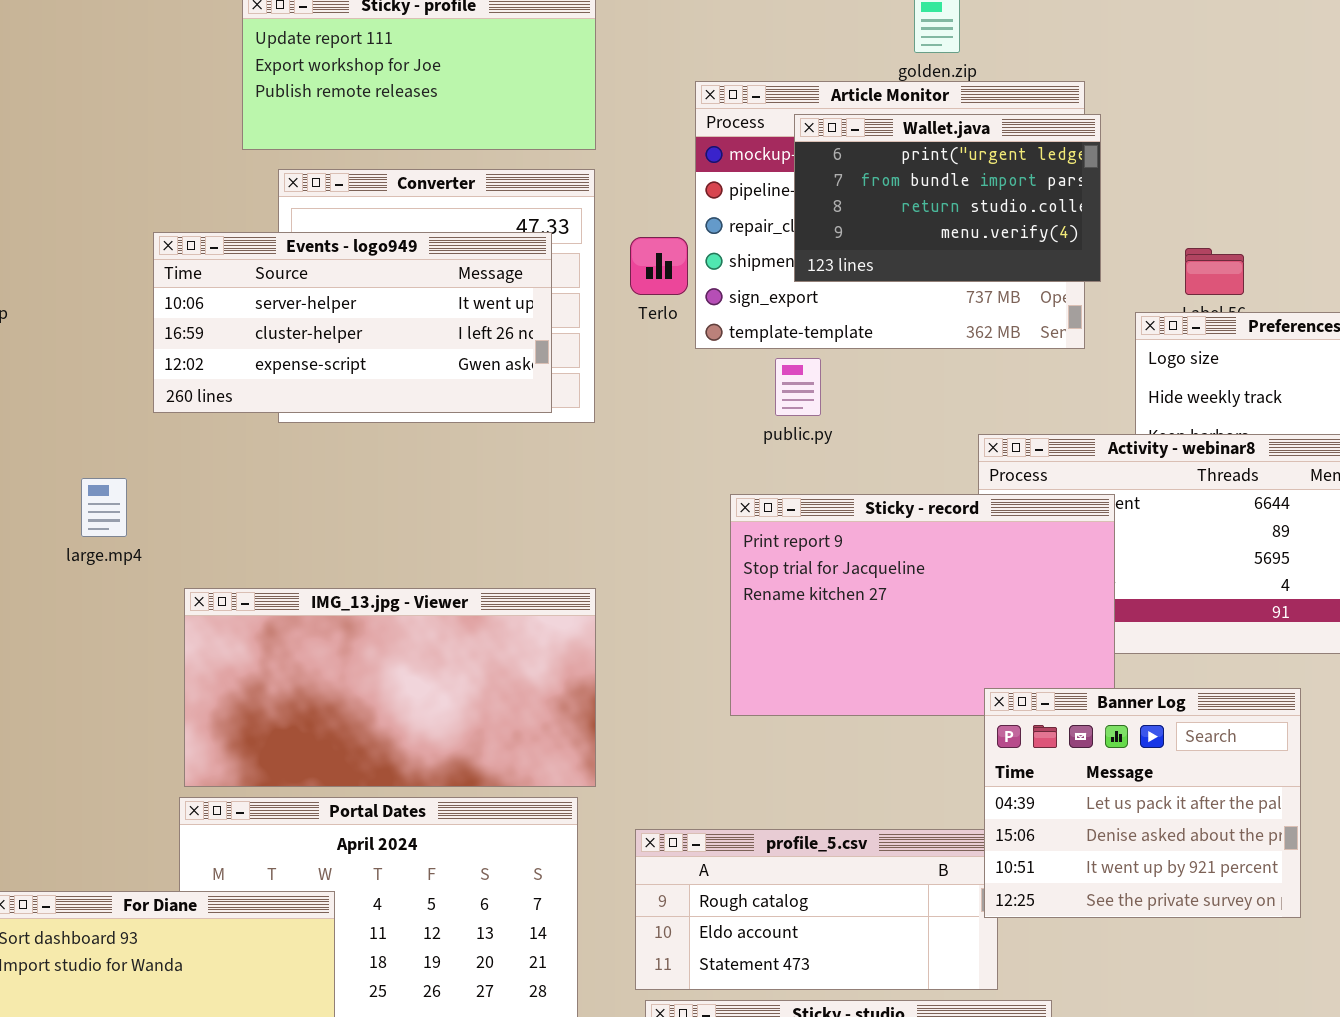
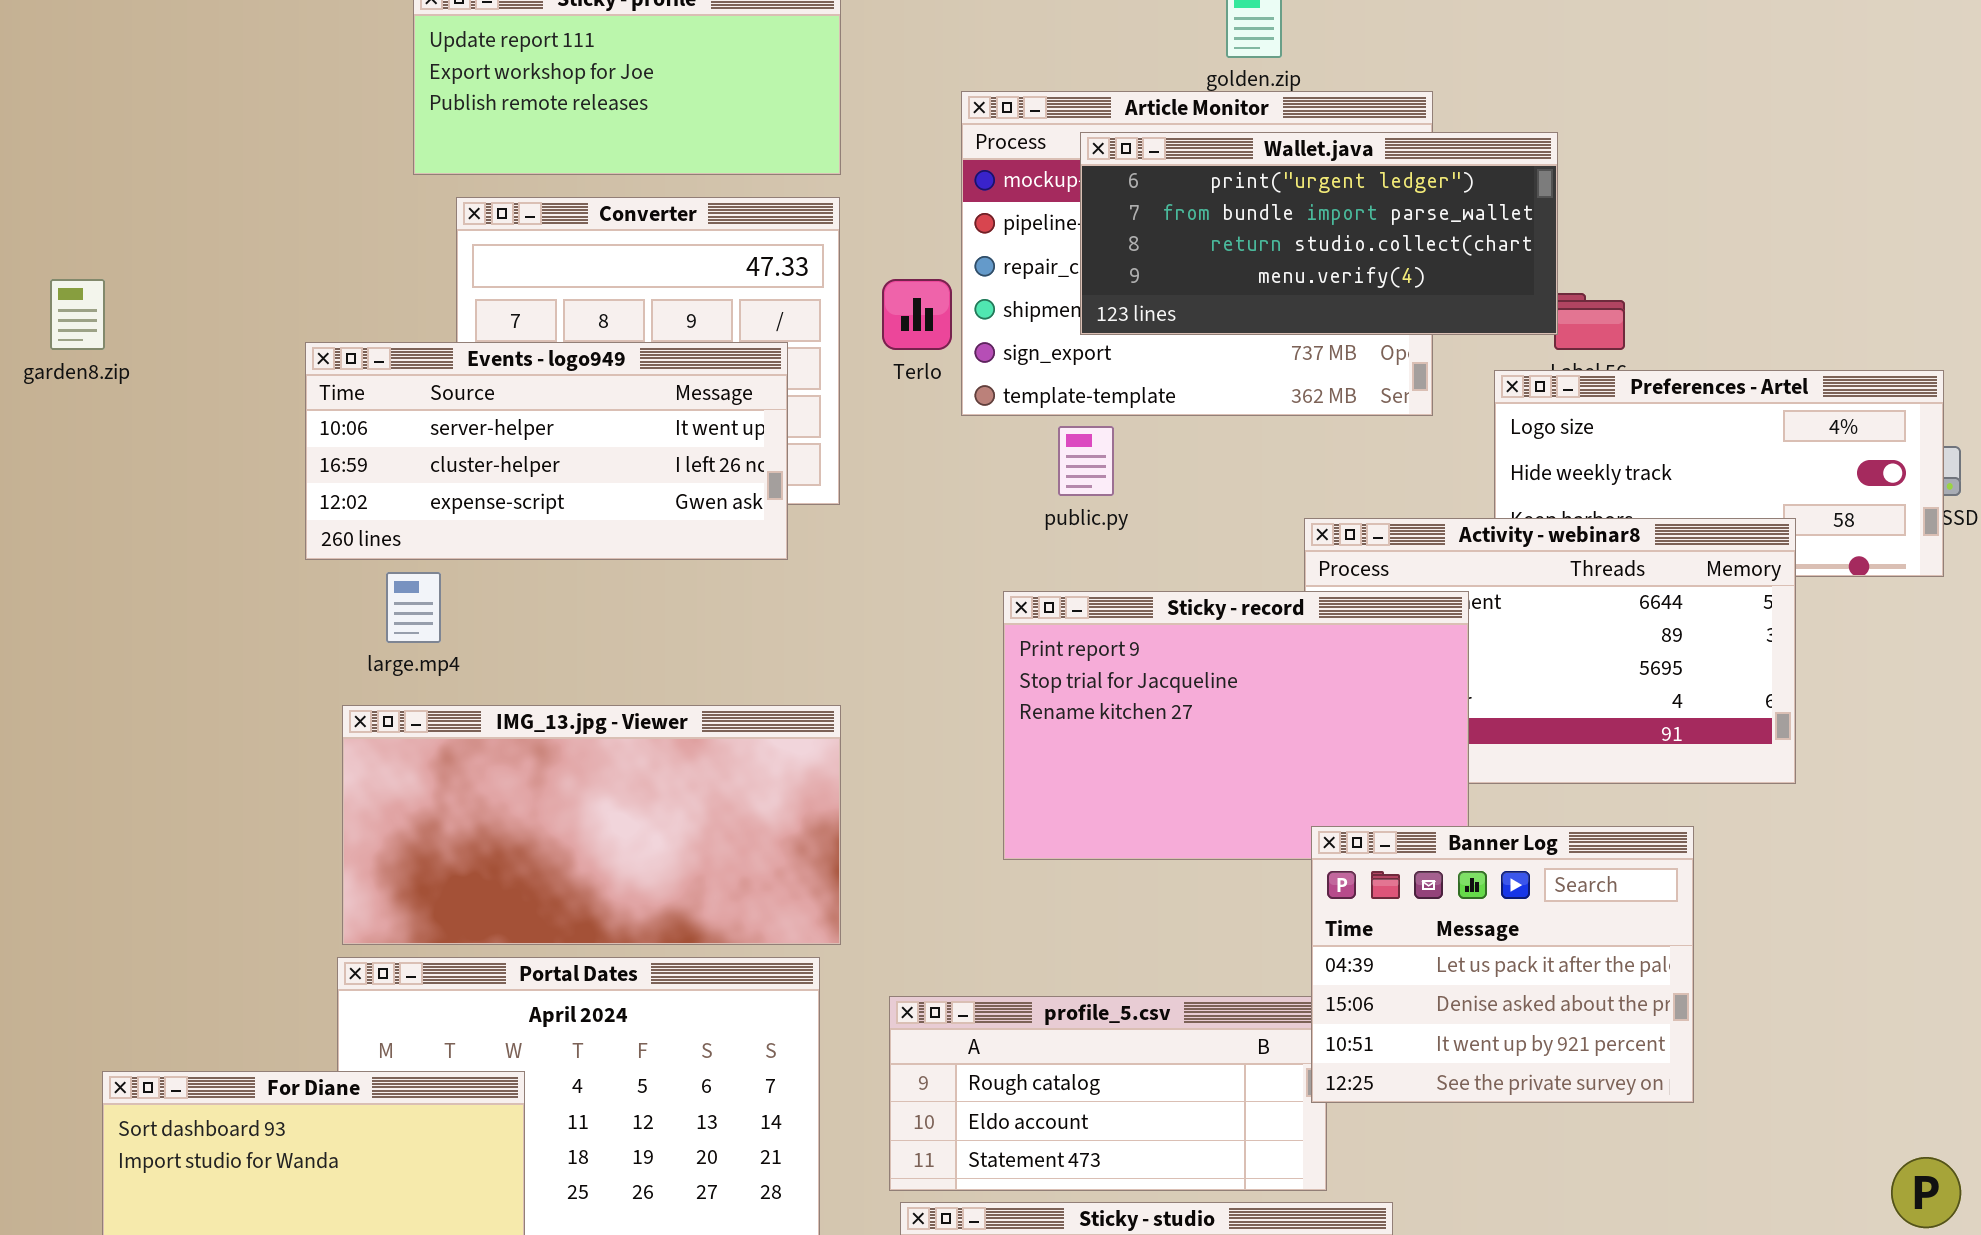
Wallet.java: [794,114,1101,282] -> [1080,132,1558,335], resized
Events - logo949: [153,232,552,413] -> [305,342,788,560], moved
large.mp4: [81,478,127,537] -> [386,572,441,643], moved

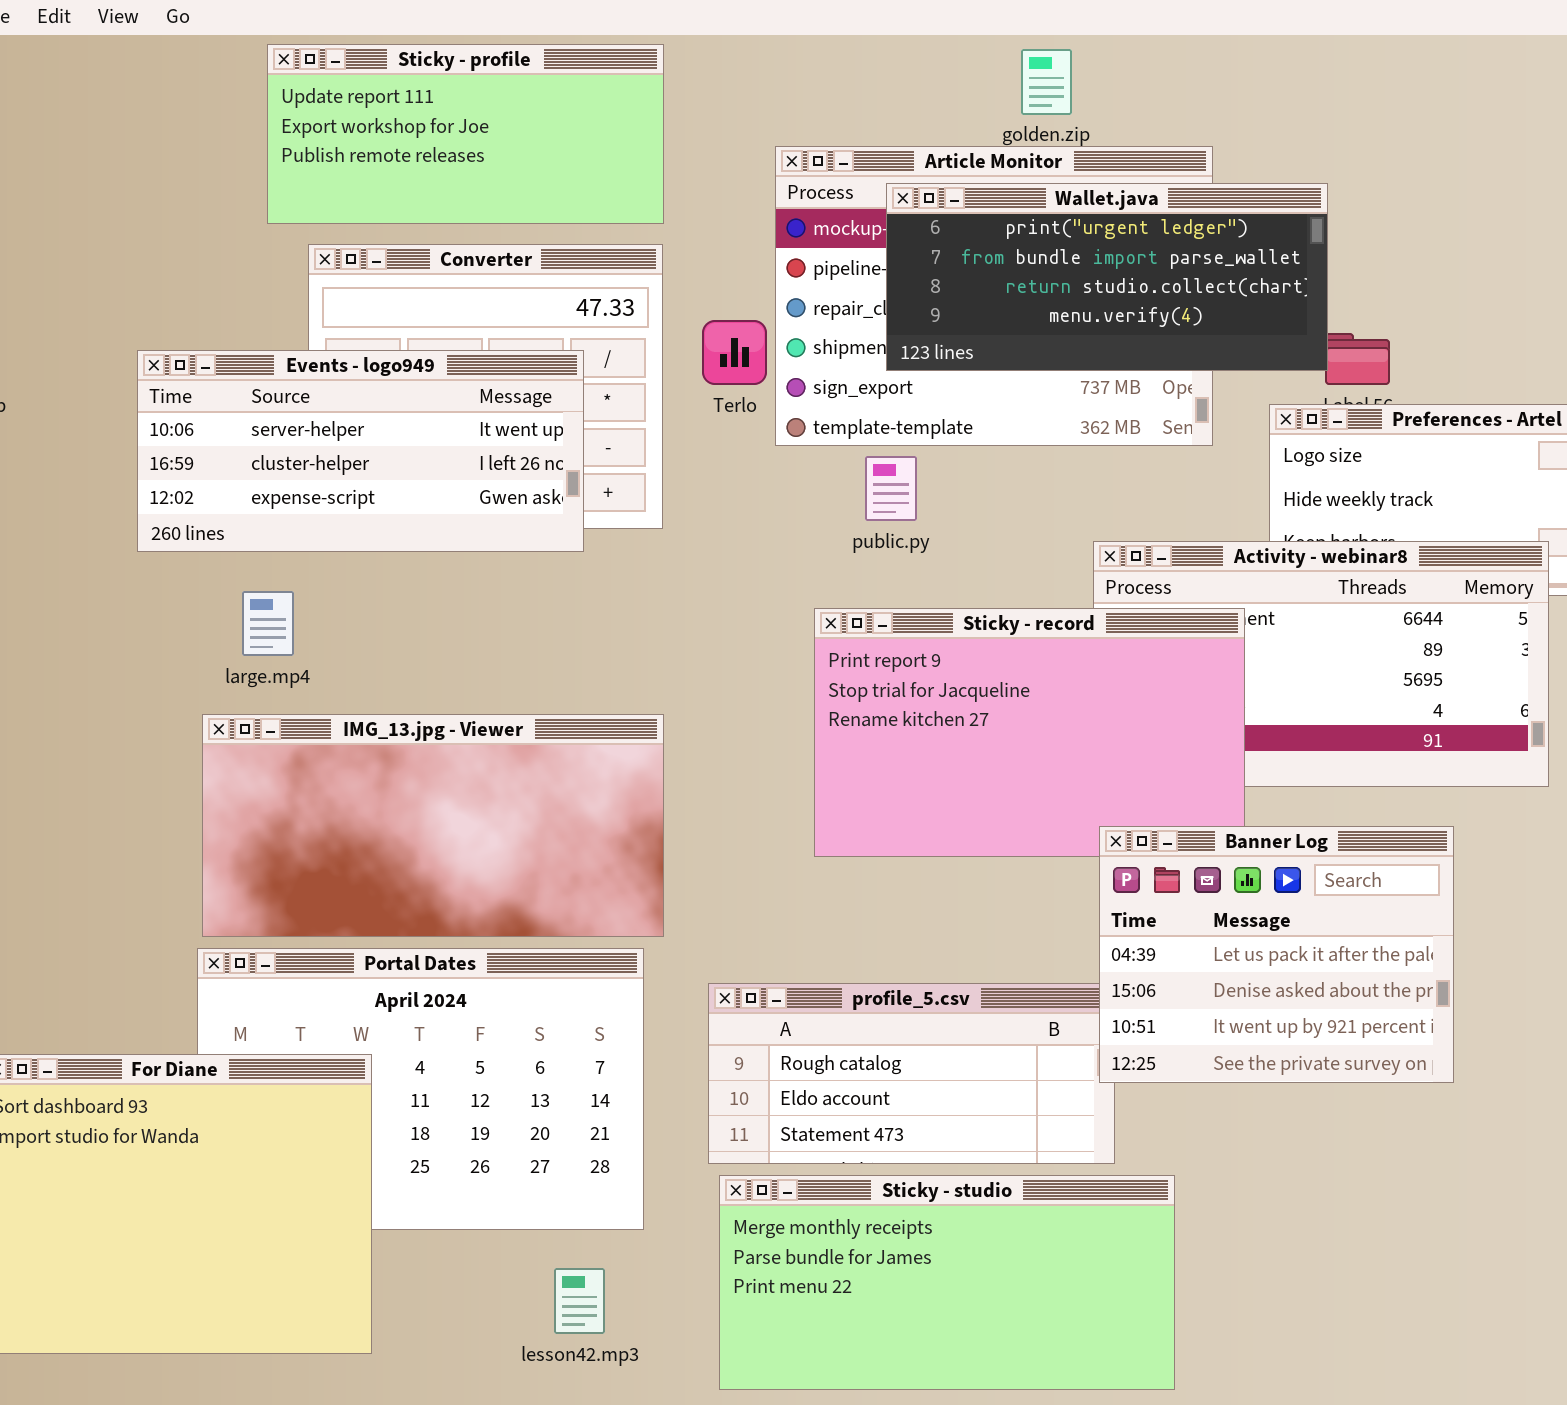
Events - logo949: [305,342,788,560] -> [137,350,584,552], moved

